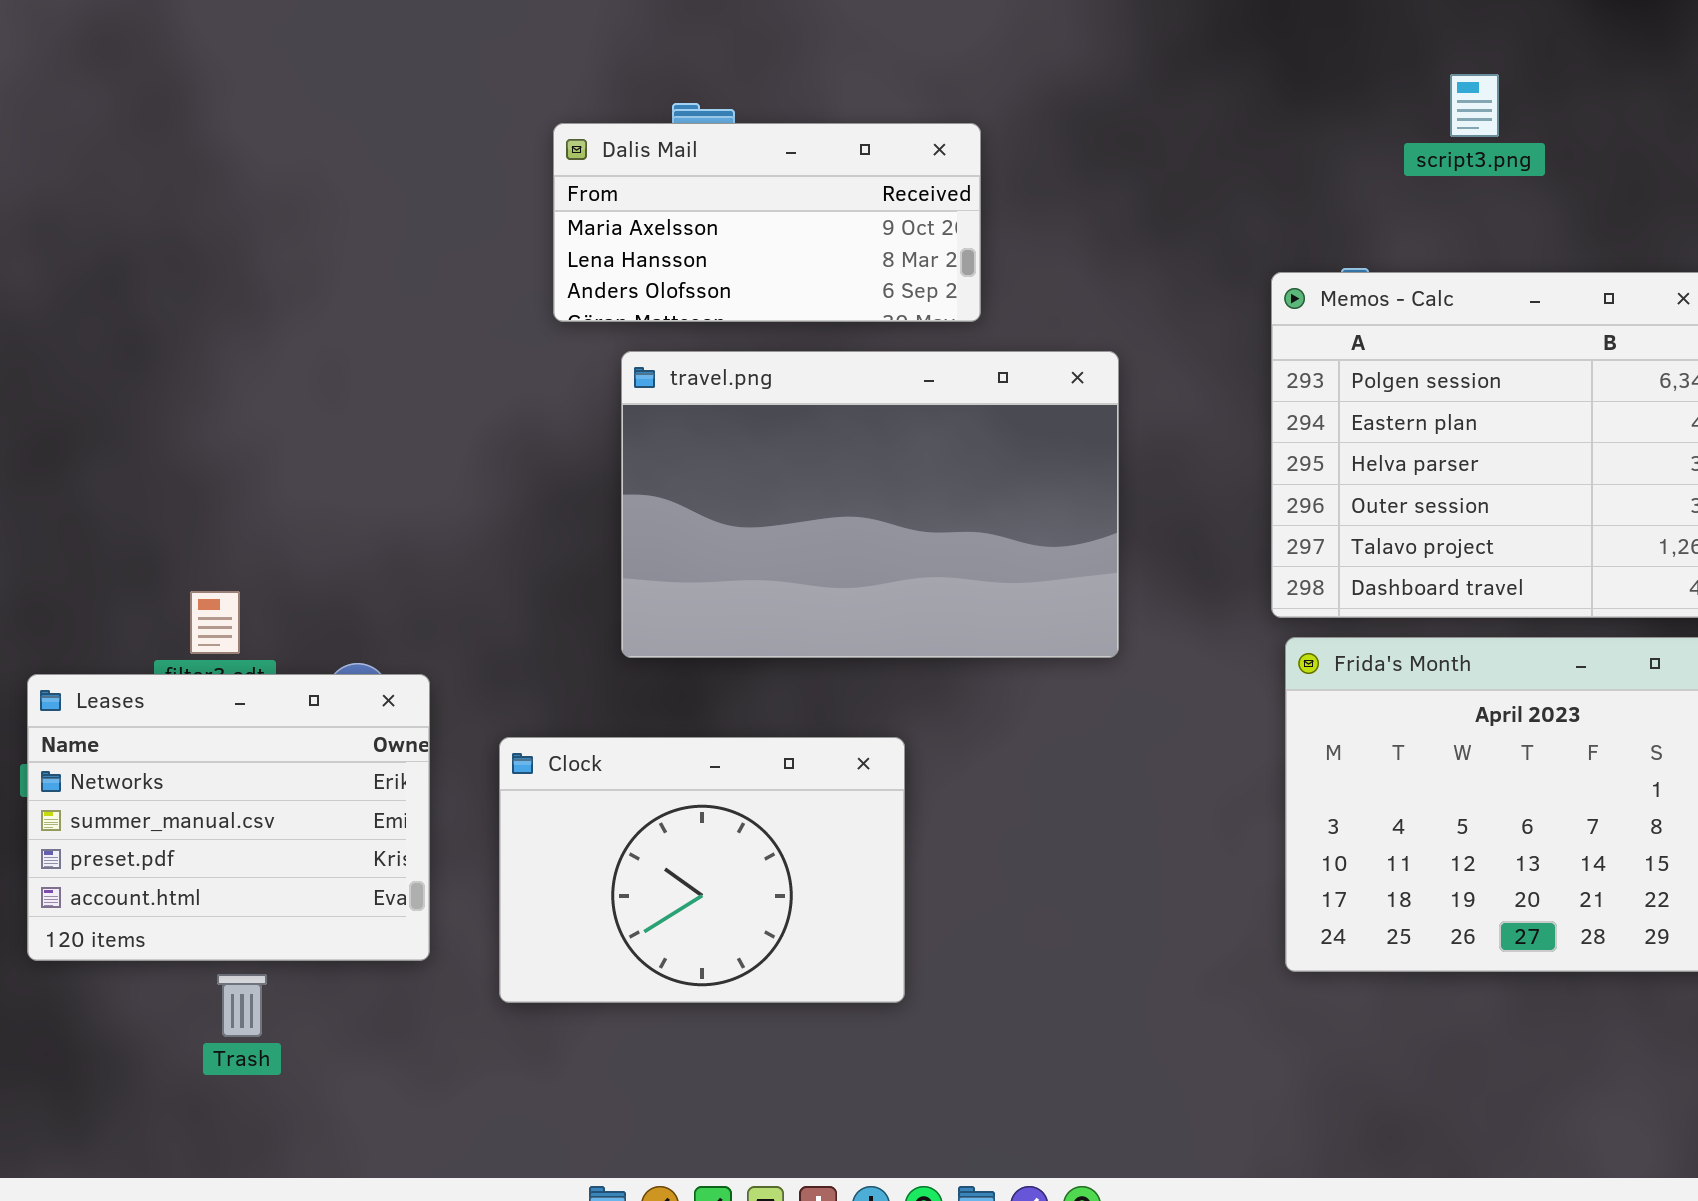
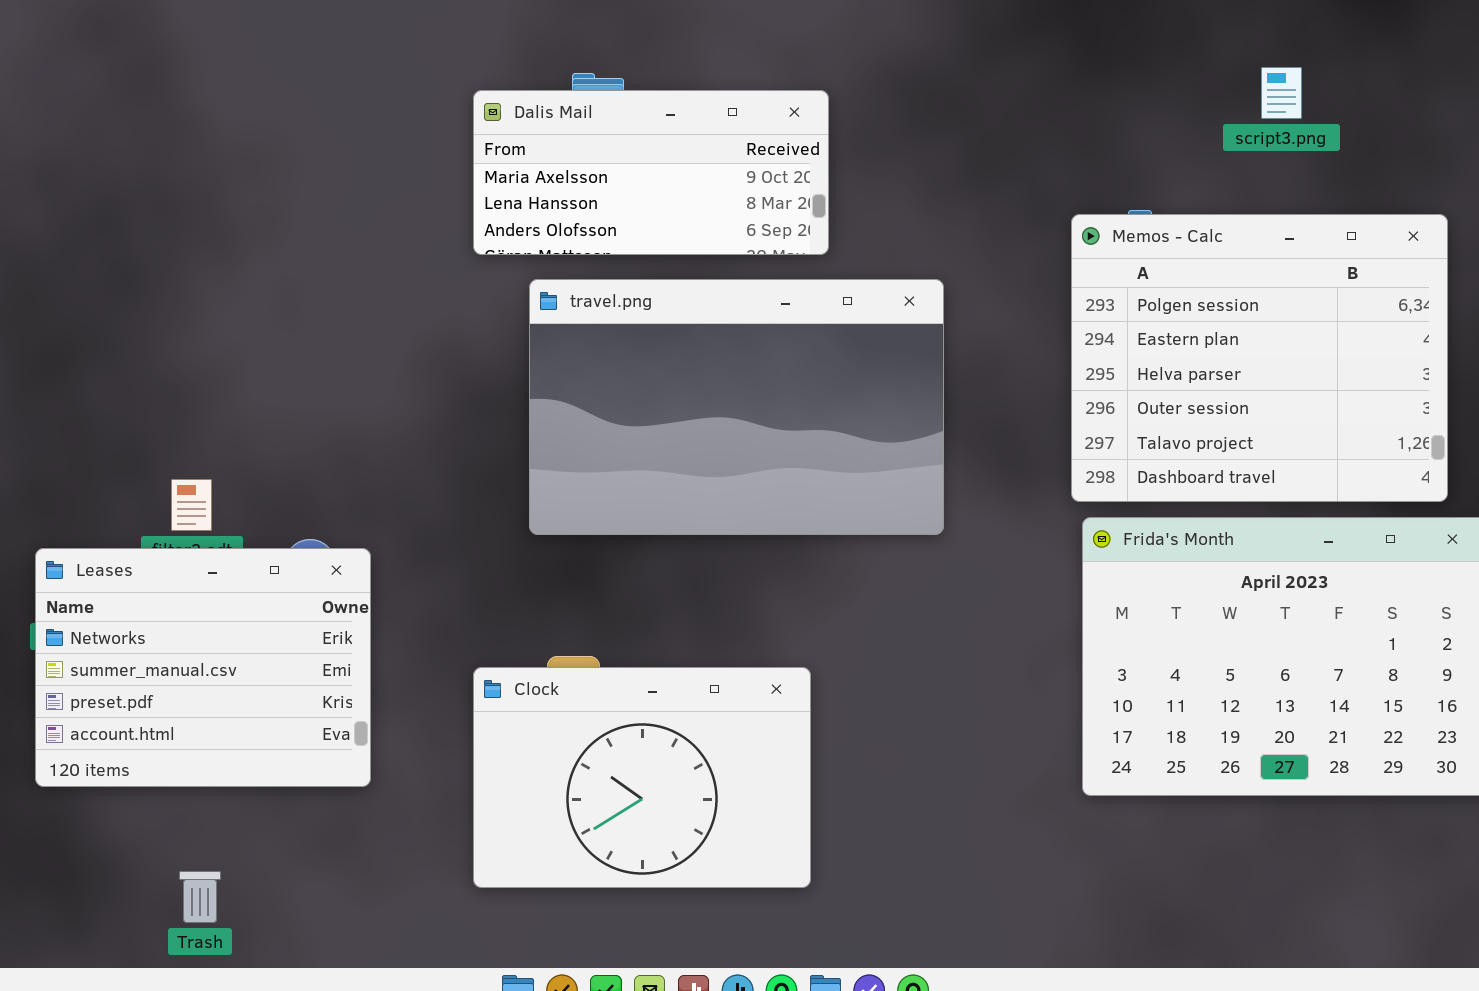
script3.png: [1450,74,1499,137] -> [1261,67,1302,119], moved
Clock: [499,737,905,1003] -> [473,667,811,888], moved
Trash: [217,974,267,1037] -> [179,871,221,923], moved

